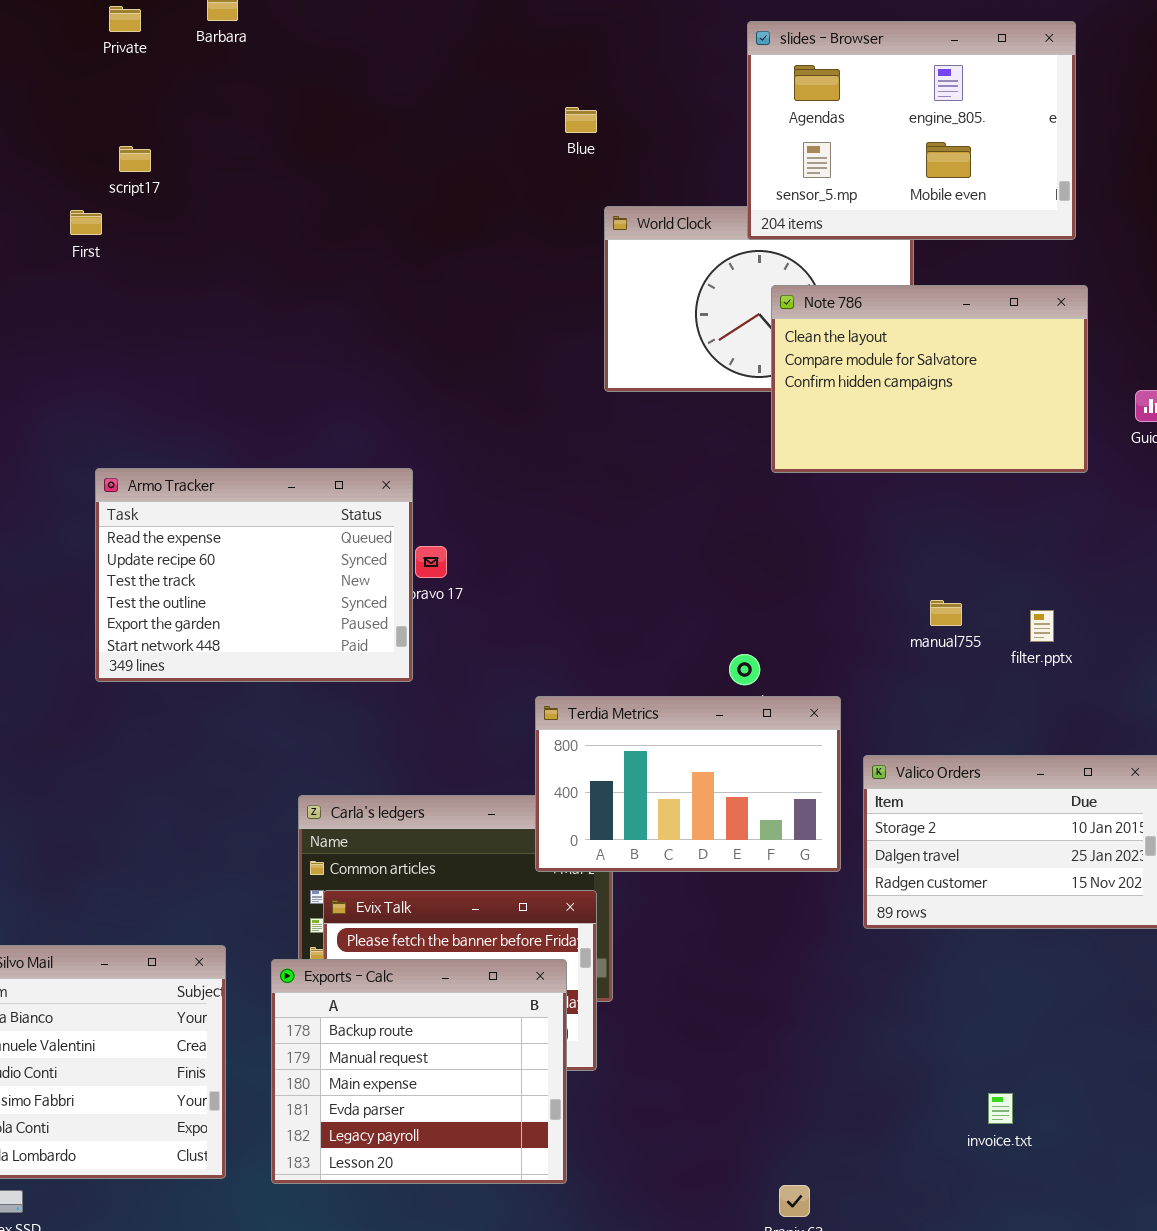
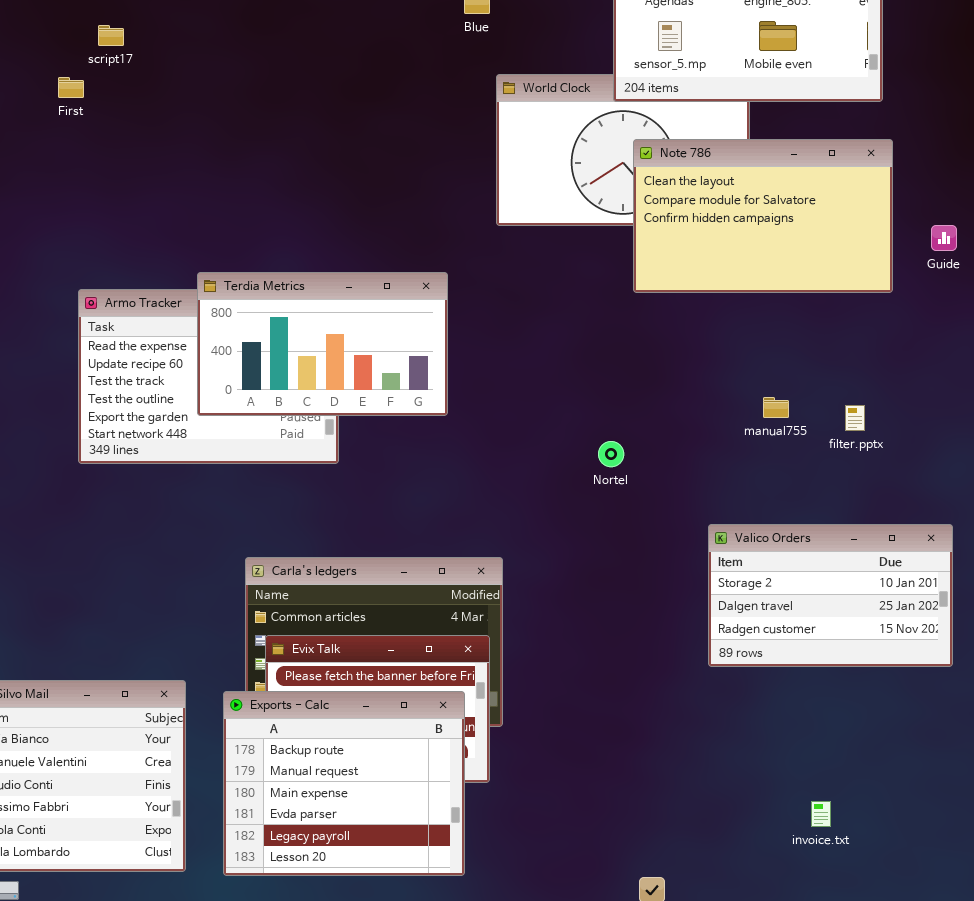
Terdia Metrics: [535,696,841,872] -> [197,272,448,416], moved

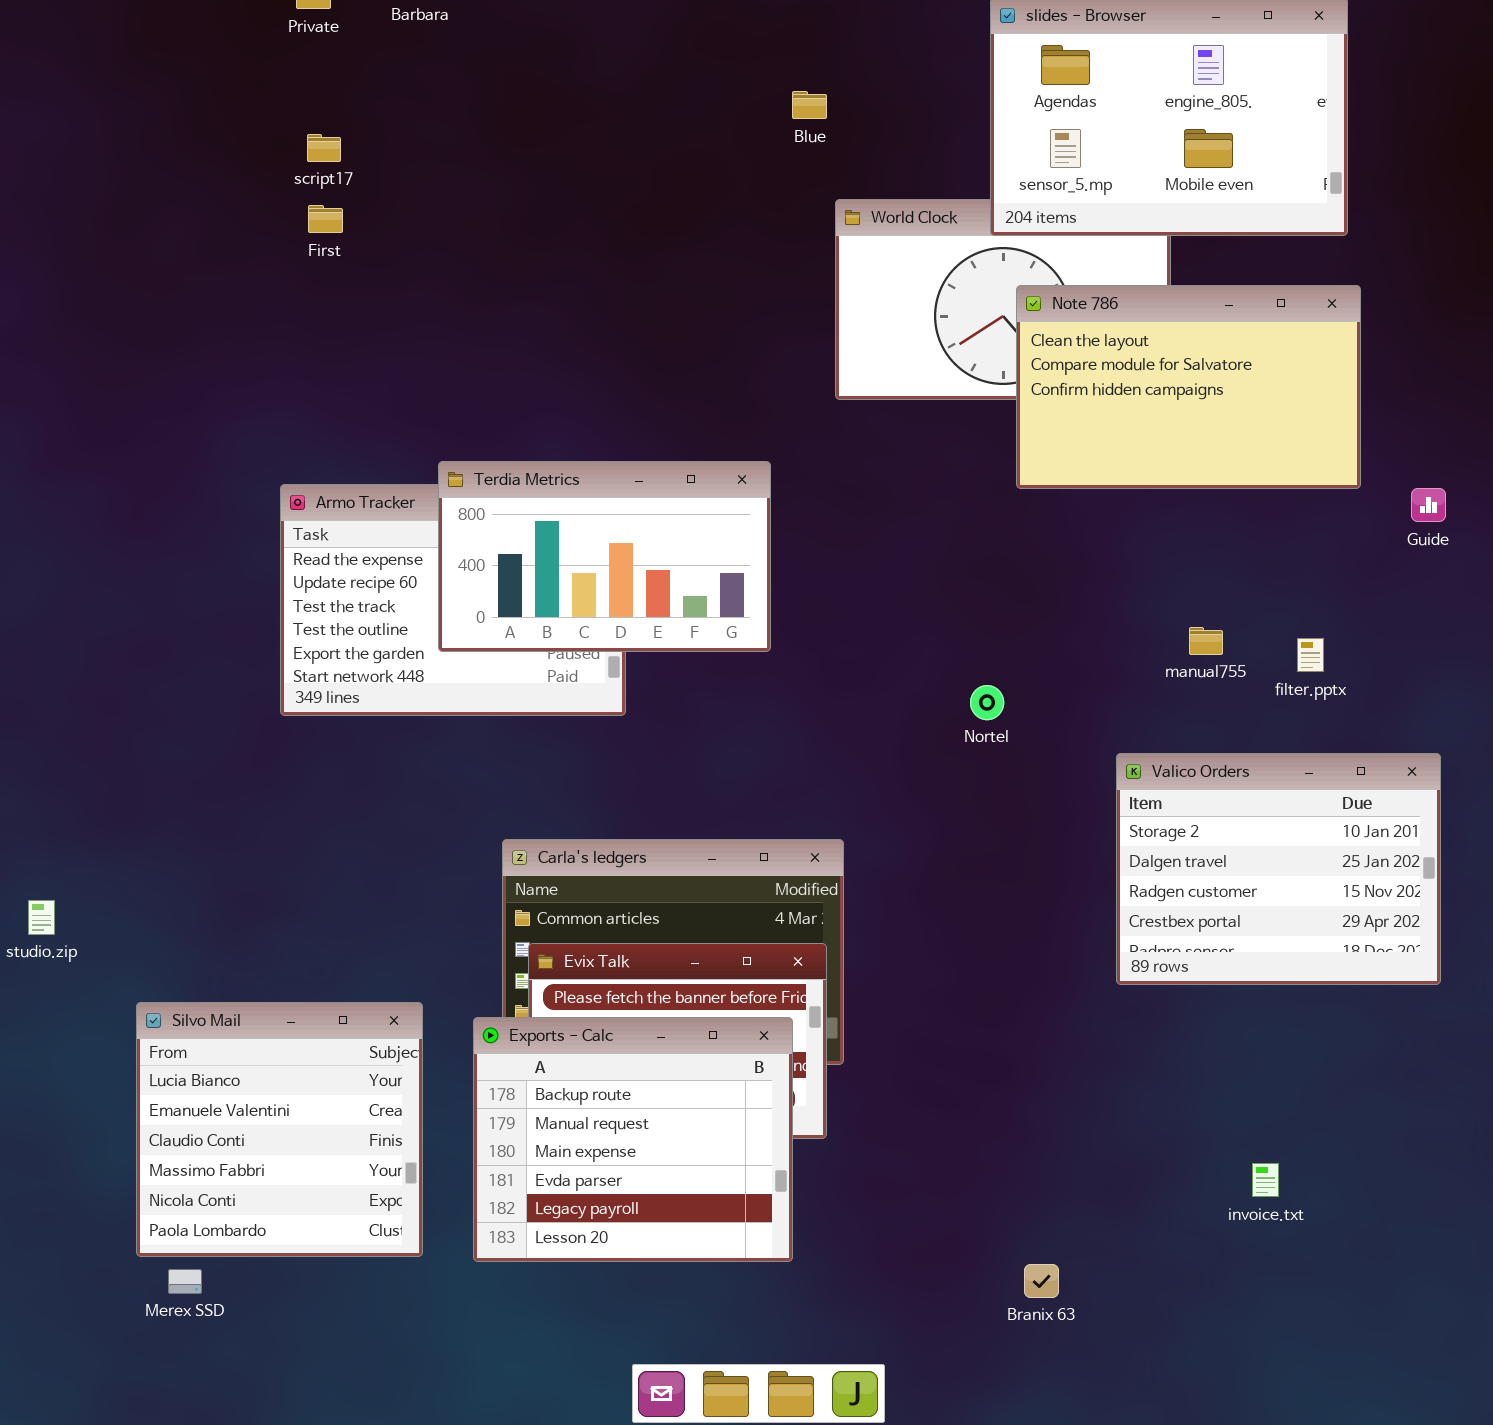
First: [58,77,84,98] -> [308,205,343,233], moved
Guide: [931,225,957,251] -> [1411,488,1446,522], moved
Valico Orders: [708,524,953,667] -> [1116,753,1441,985], resized

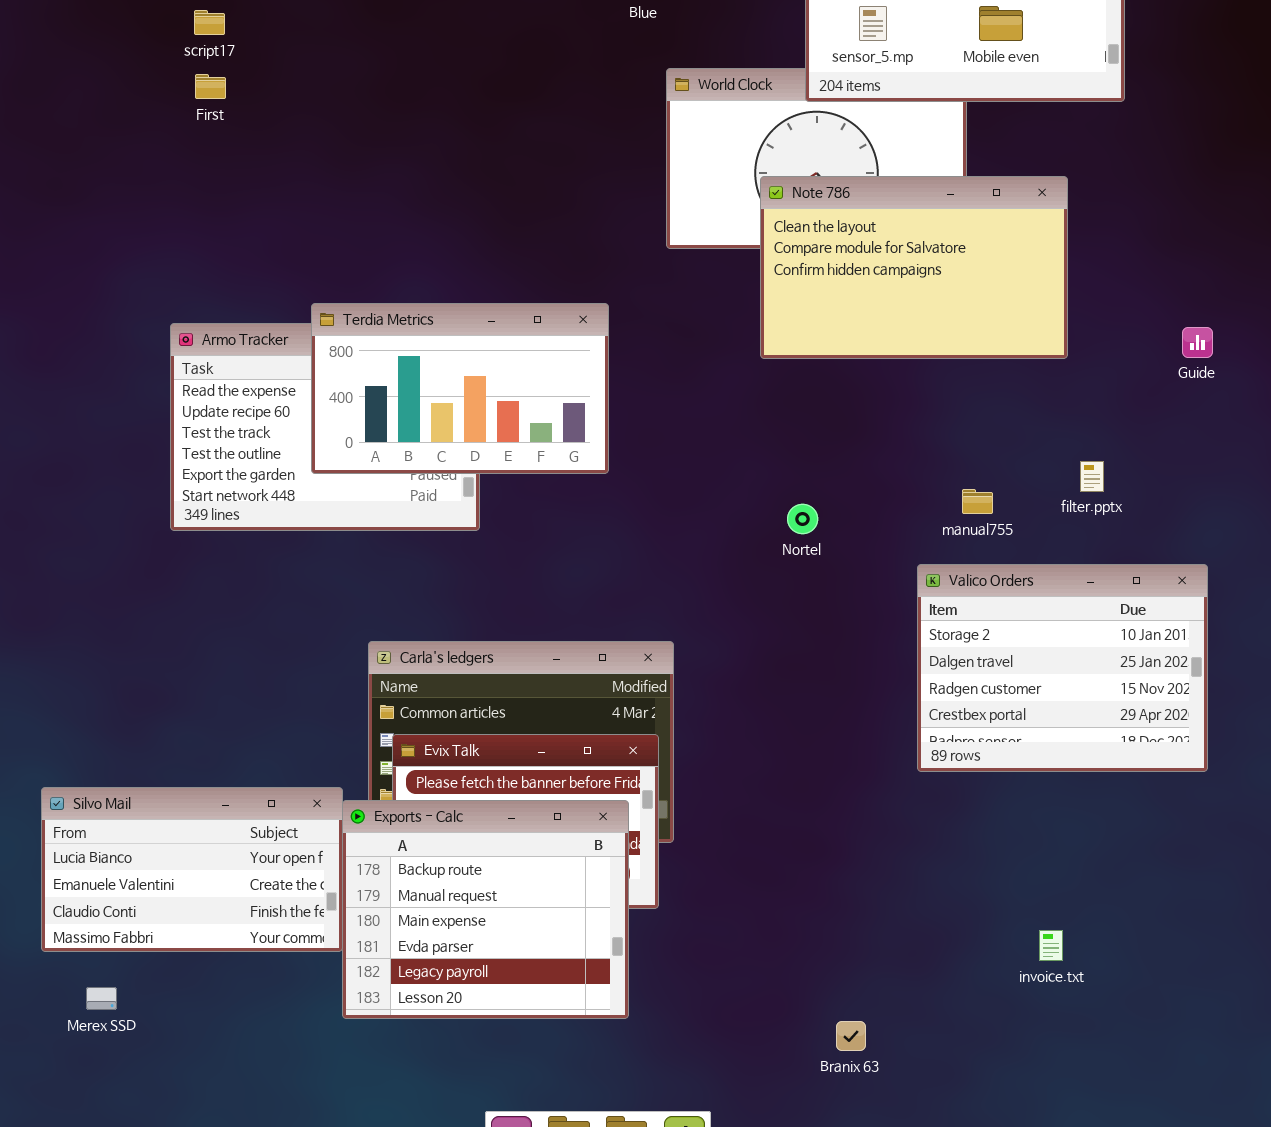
Note 786: [1016,285,1361,489] -> [760,176,1068,359], moved
manual755: [1189,627,1223,655] -> [962,489,993,514], moved
Silvo Mail: [136,1002,423,1257] -> [41,787,343,952], resized
Merex SSD: [168,1269,202,1294] -> [86,987,117,1010], moved

